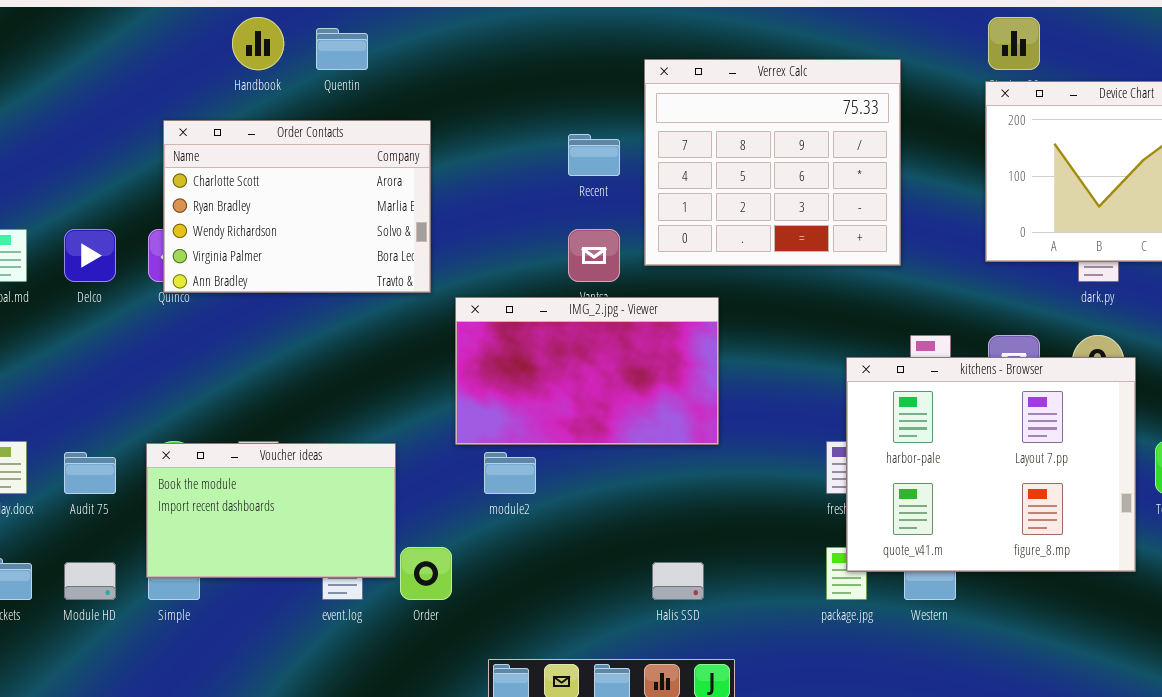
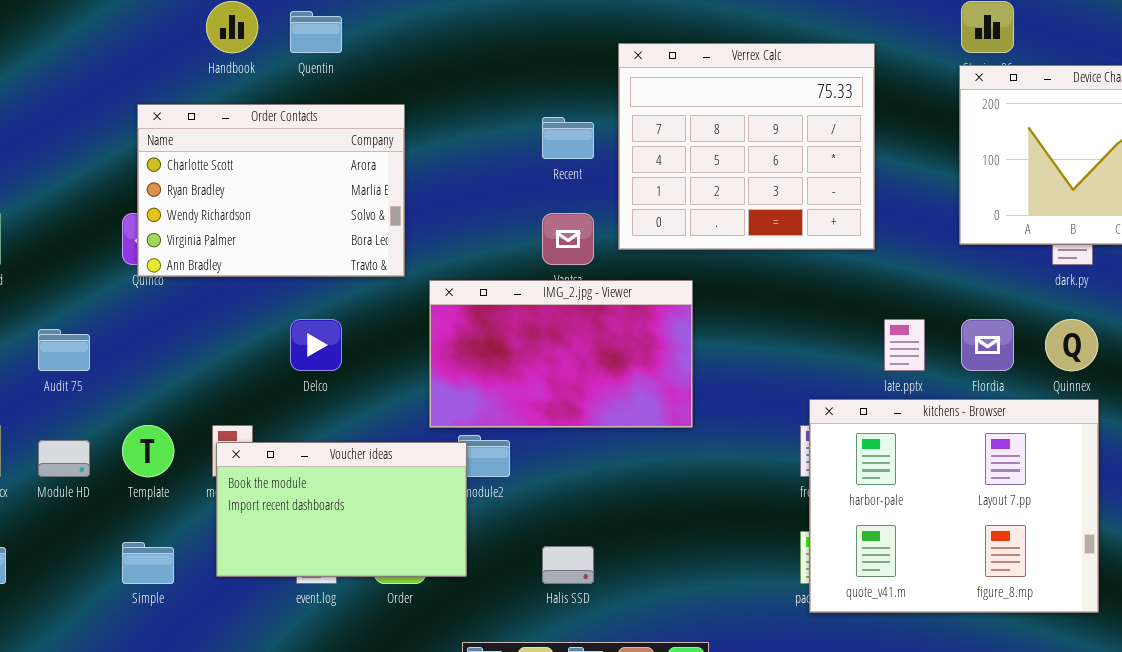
Delco: [64,229,116,282] -> [290,319,342,371], moved
kitchens - Browser: [846,357,1136,572] -> [809,399,1099,613], moved
Voucher ideas: [146,443,396,578] -> [216,442,467,577], moved
Audit 75: [64,452,116,494] -> [38,329,90,371], moved
Module HD: [64,562,116,600] -> [38,440,90,477], moved
Halis SSD: [652,562,704,600] -> [542,546,594,584], moved

